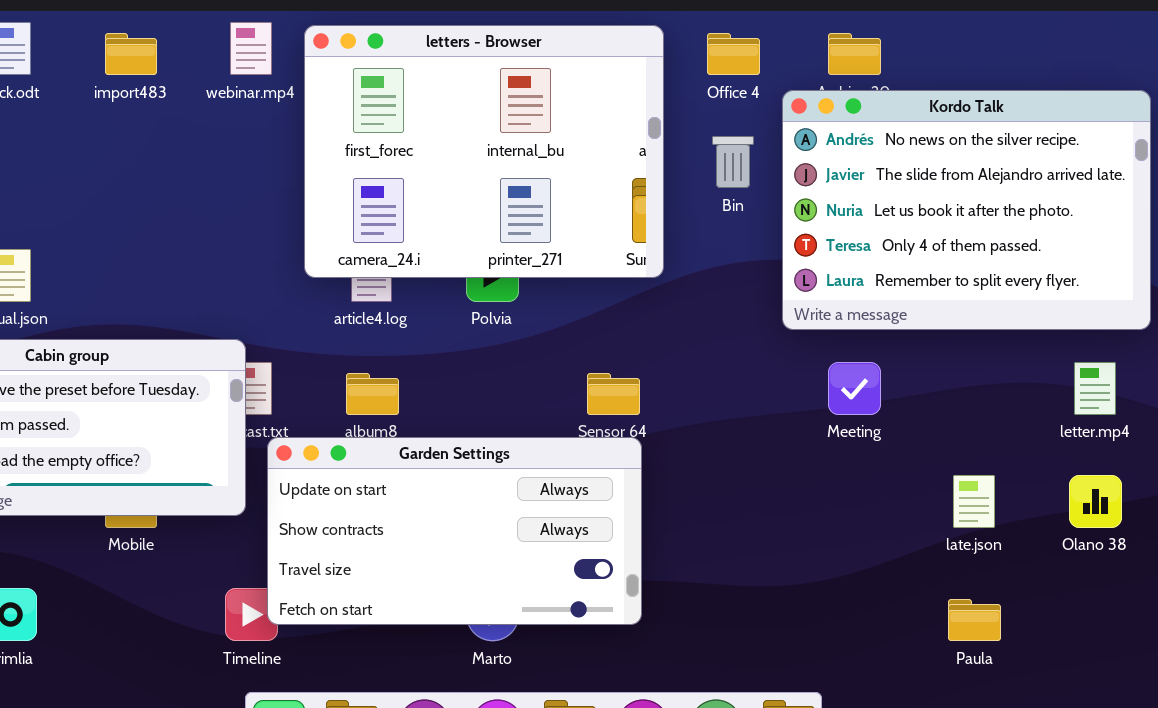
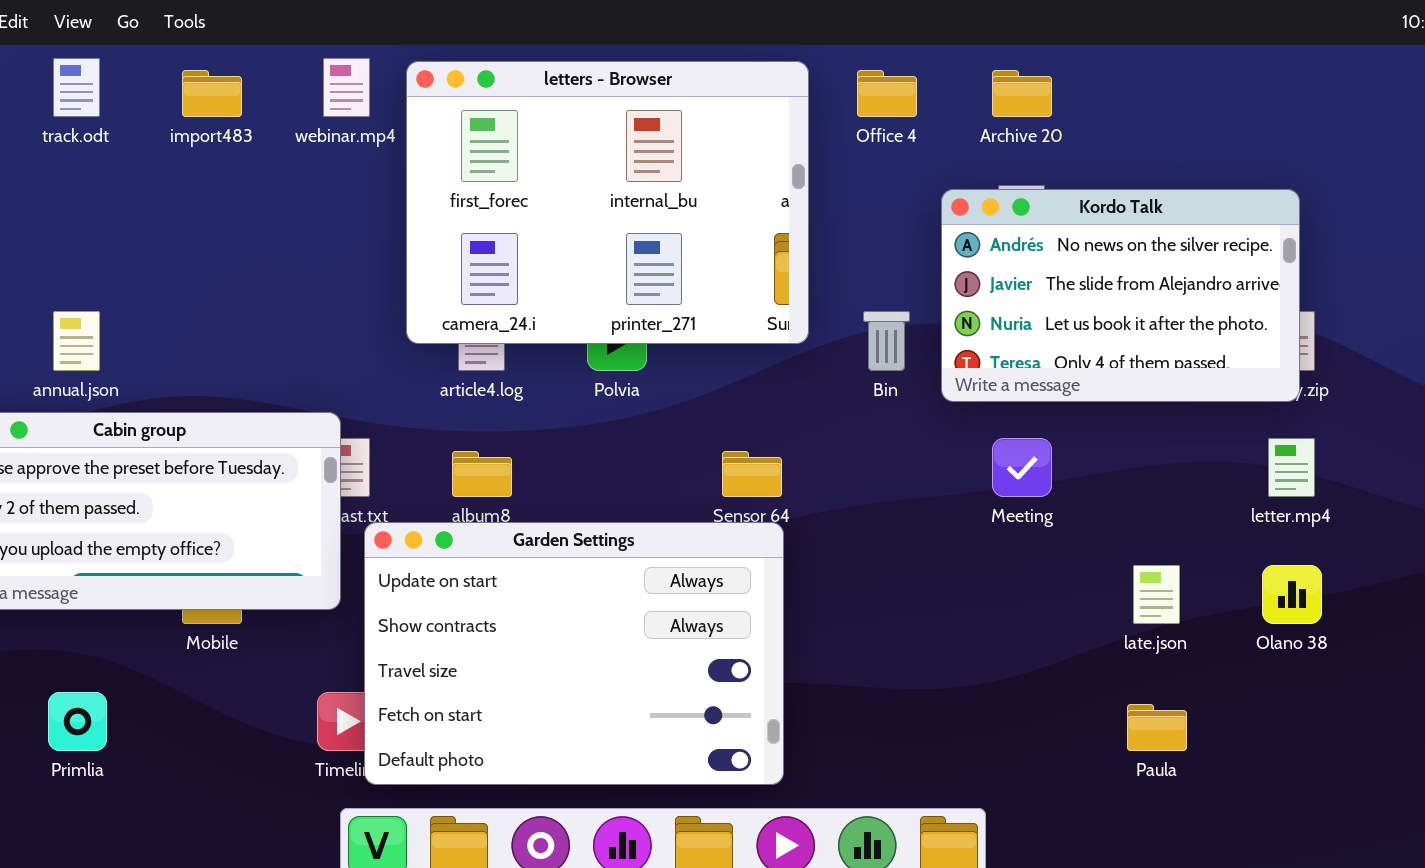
Kordo Talk: [782,90,1151,330] -> [941,189,1300,402], resized
Bin: [712,136,754,188] -> [863,311,910,371], moved
Garden Settings: [267,437,642,625] -> [364,522,784,785], resized

